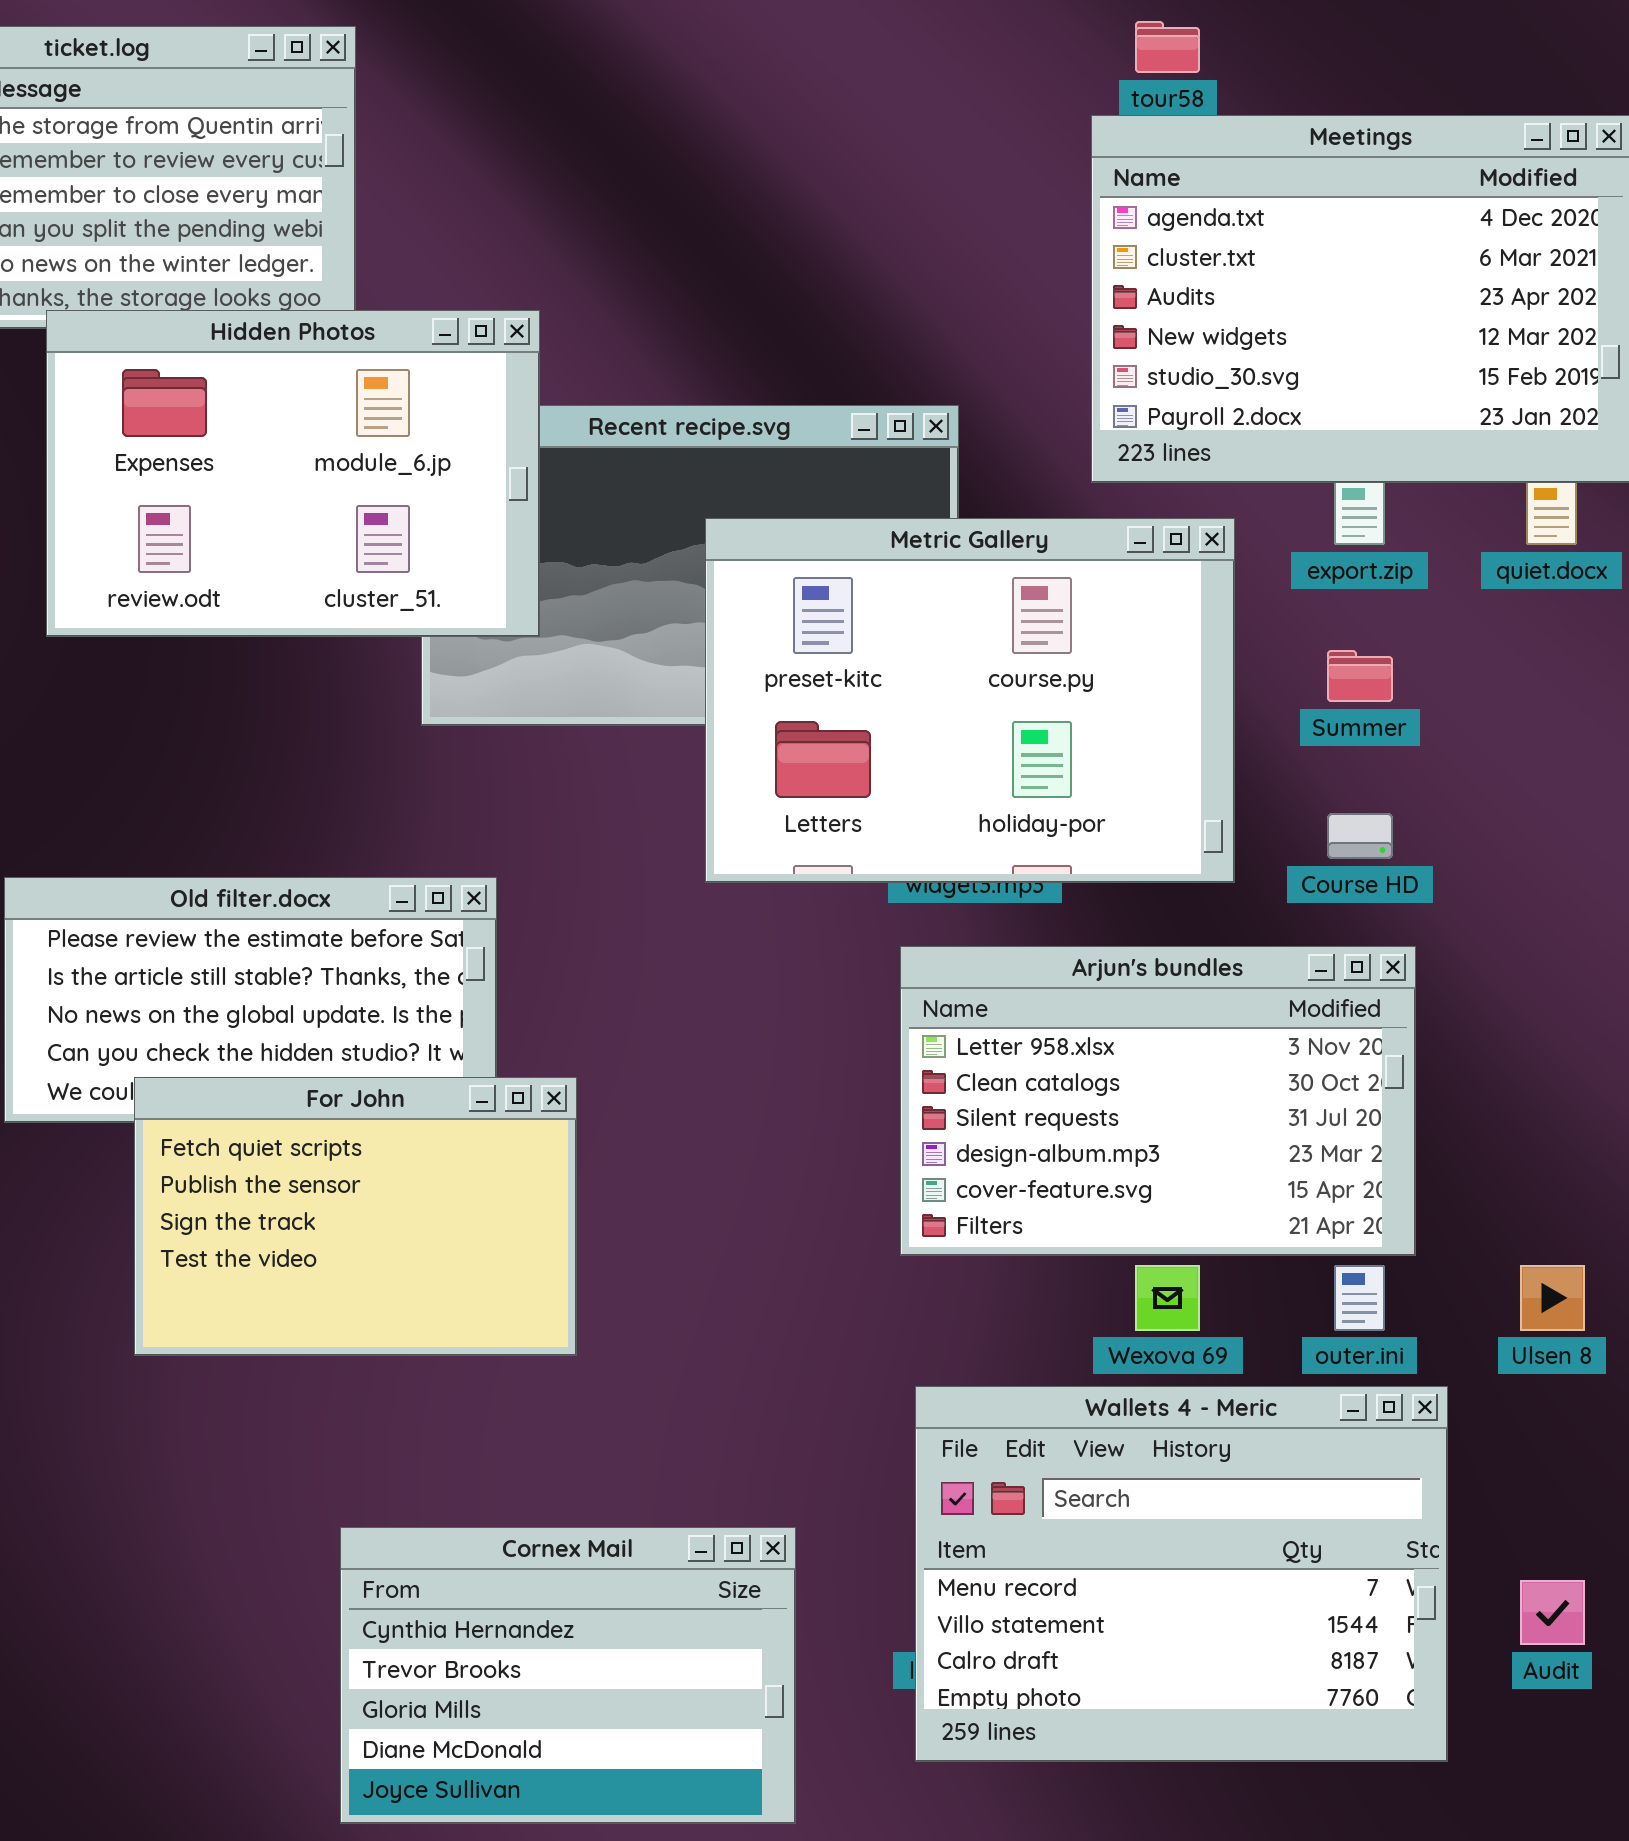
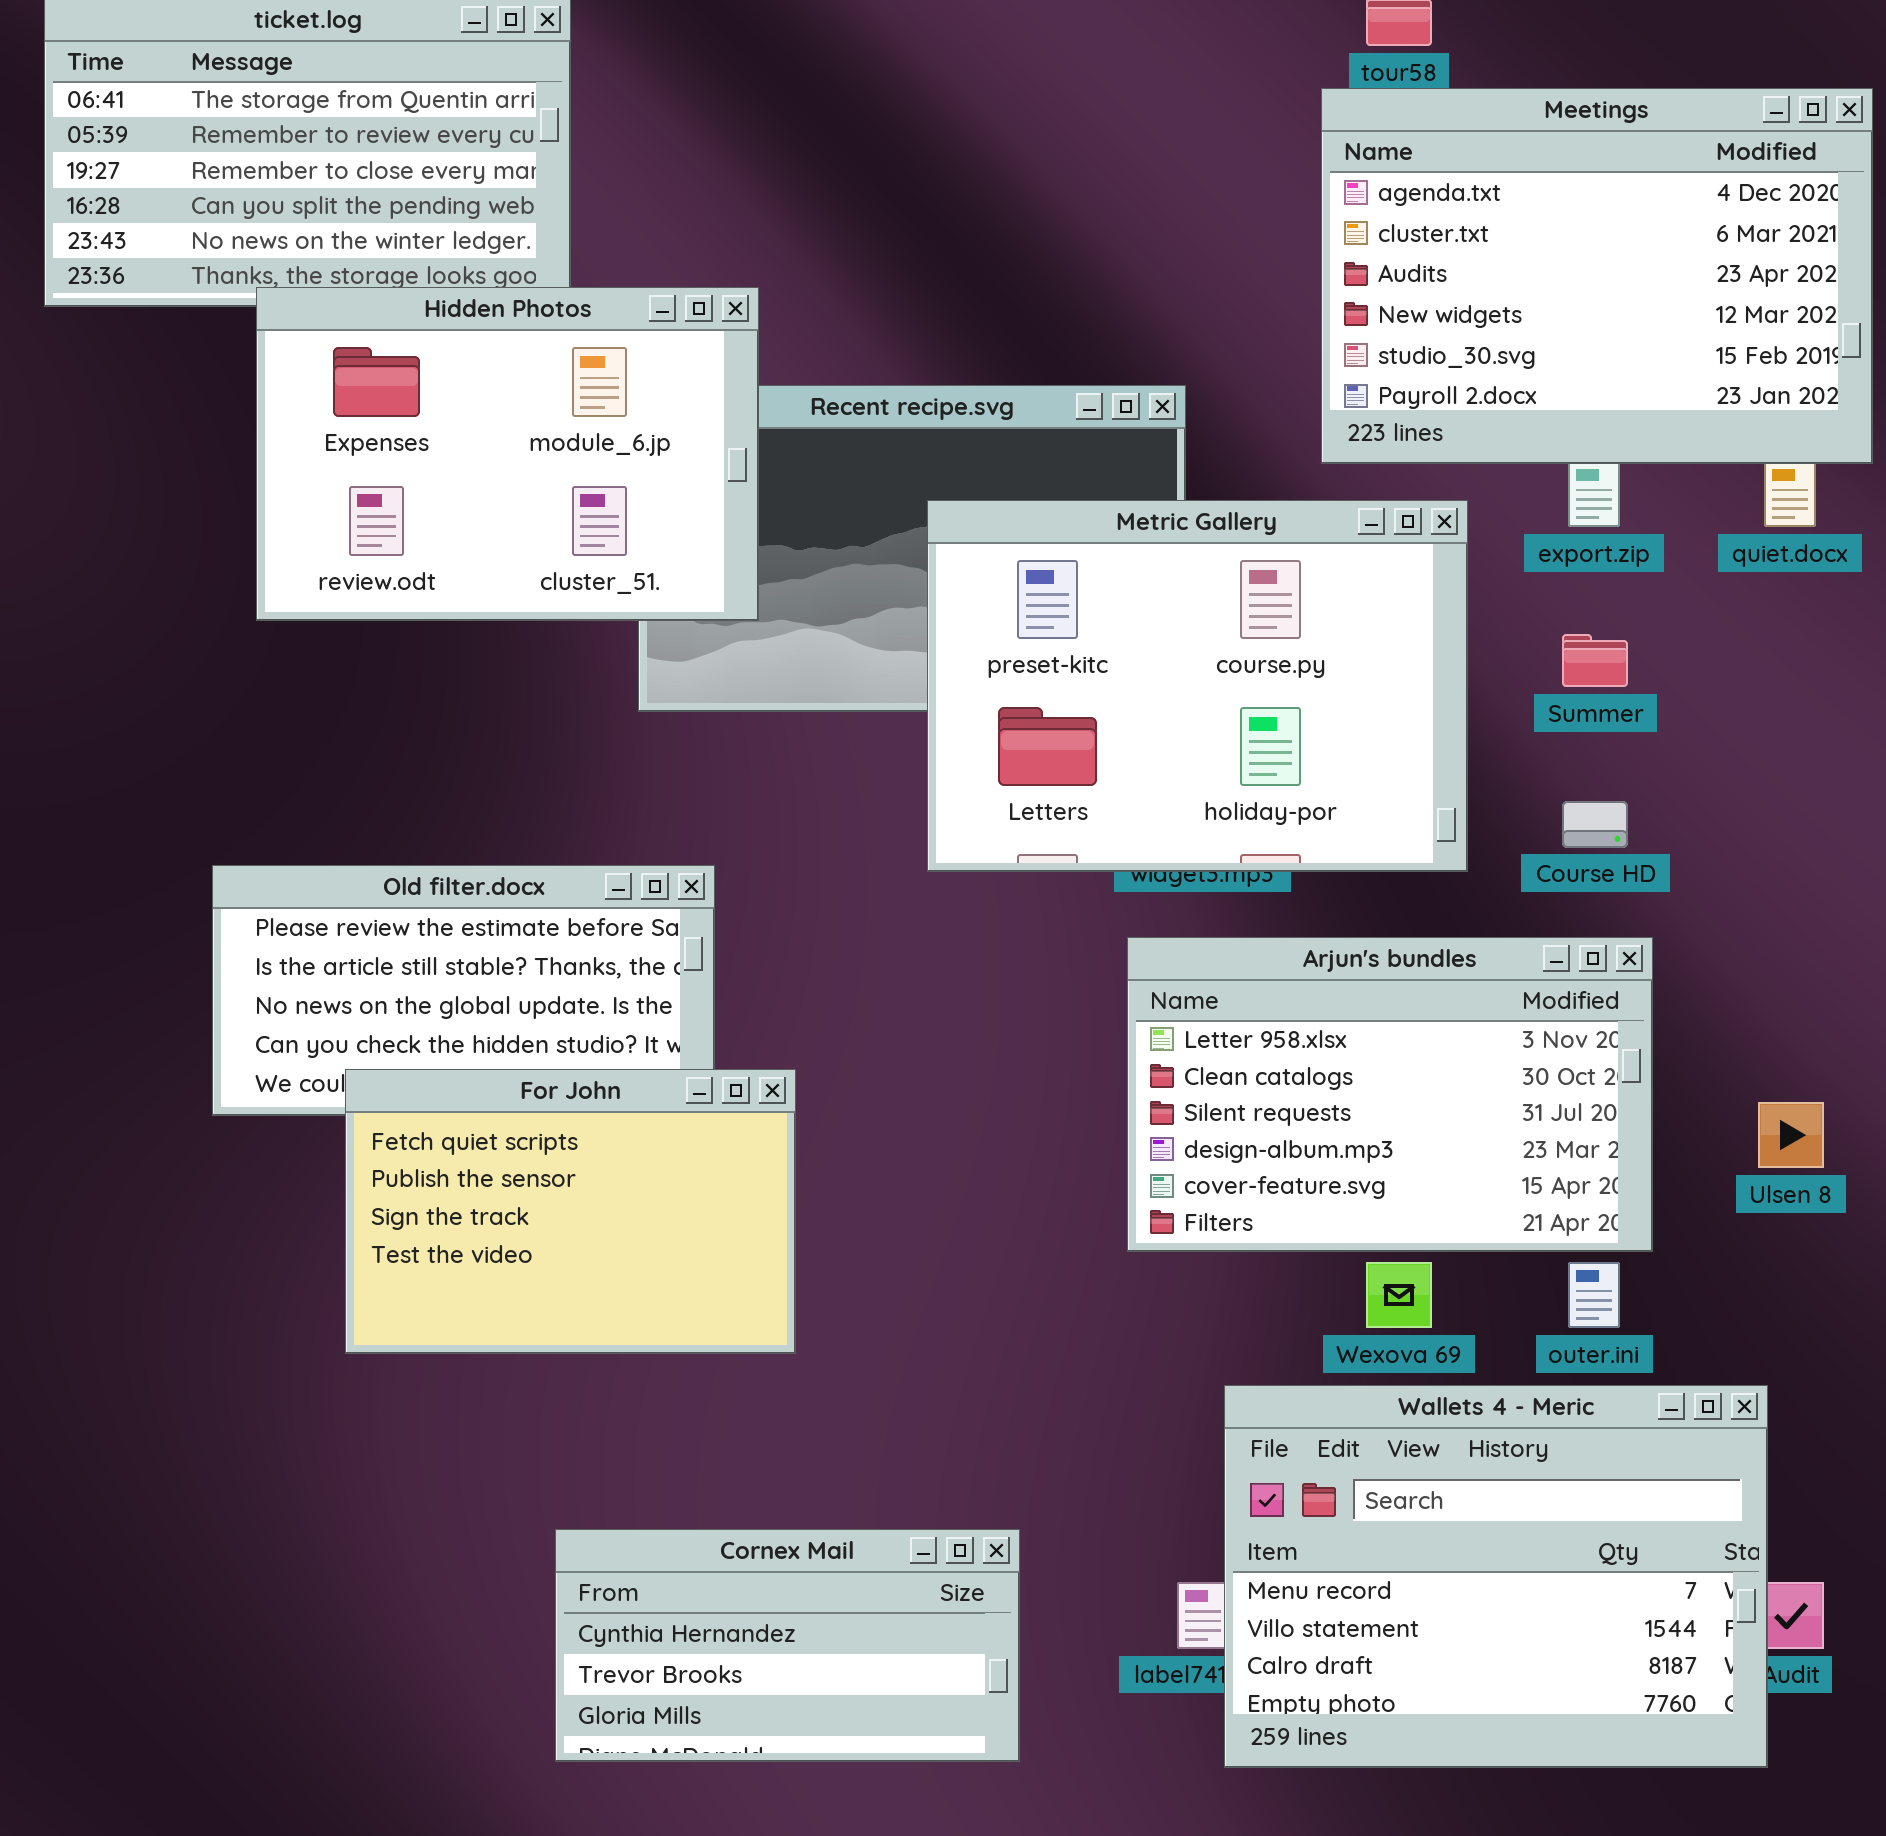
Ulsen 8: [1520,1265,1585,1331] -> [1758,1102,1824,1168], moved
Wallets 4 - Meric: [915,1386,1448,1762] -> [1224,1385,1768,1768], moved
Cornex Mail: [340,1527,796,1824] -> [555,1529,1020,1762], resized

